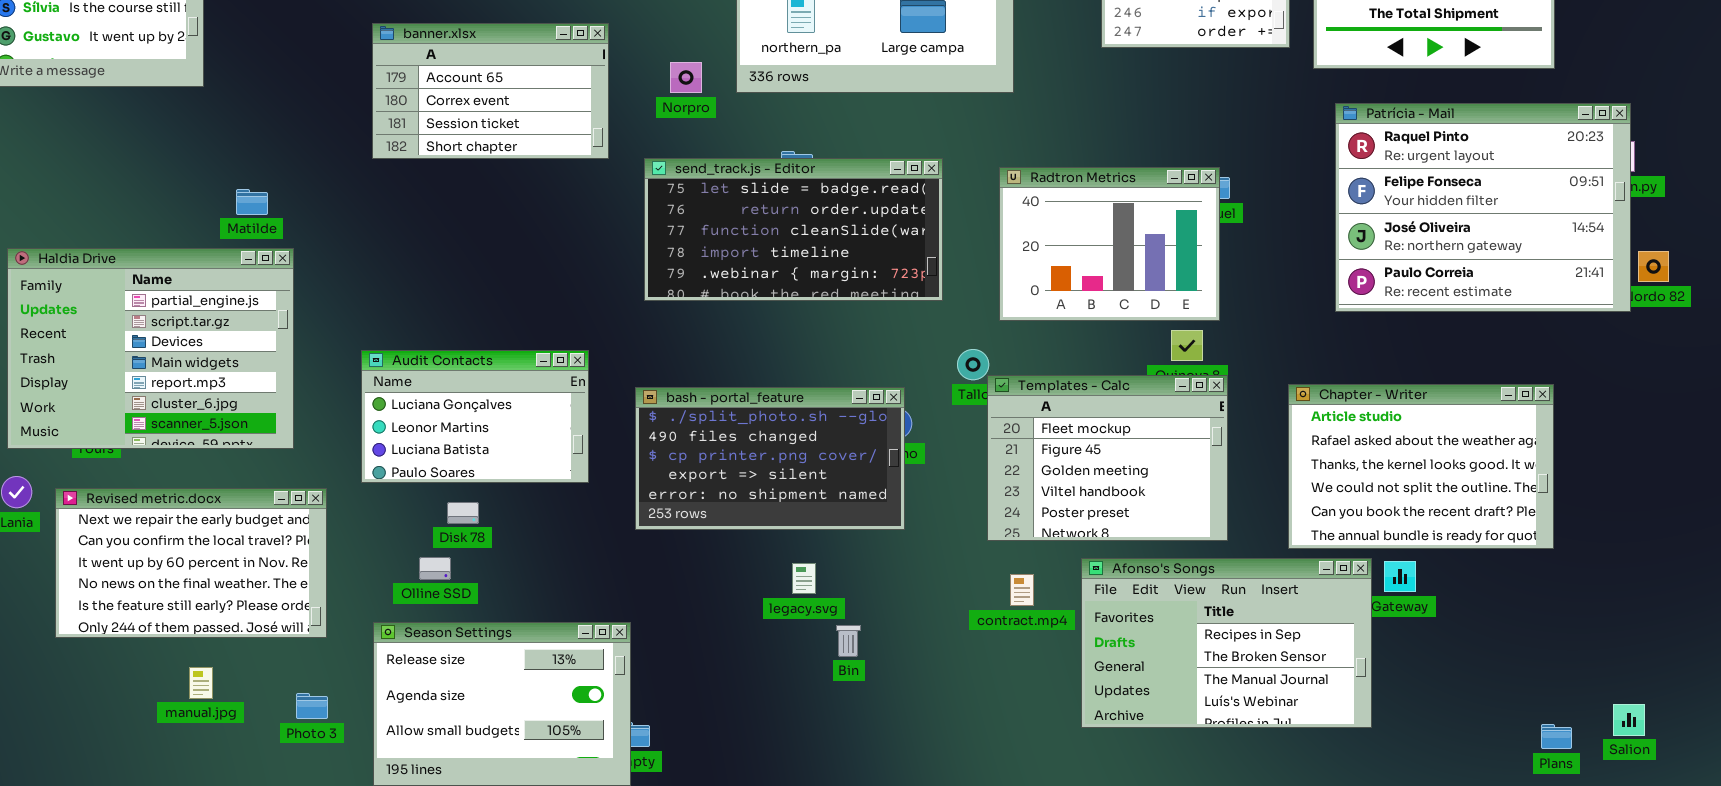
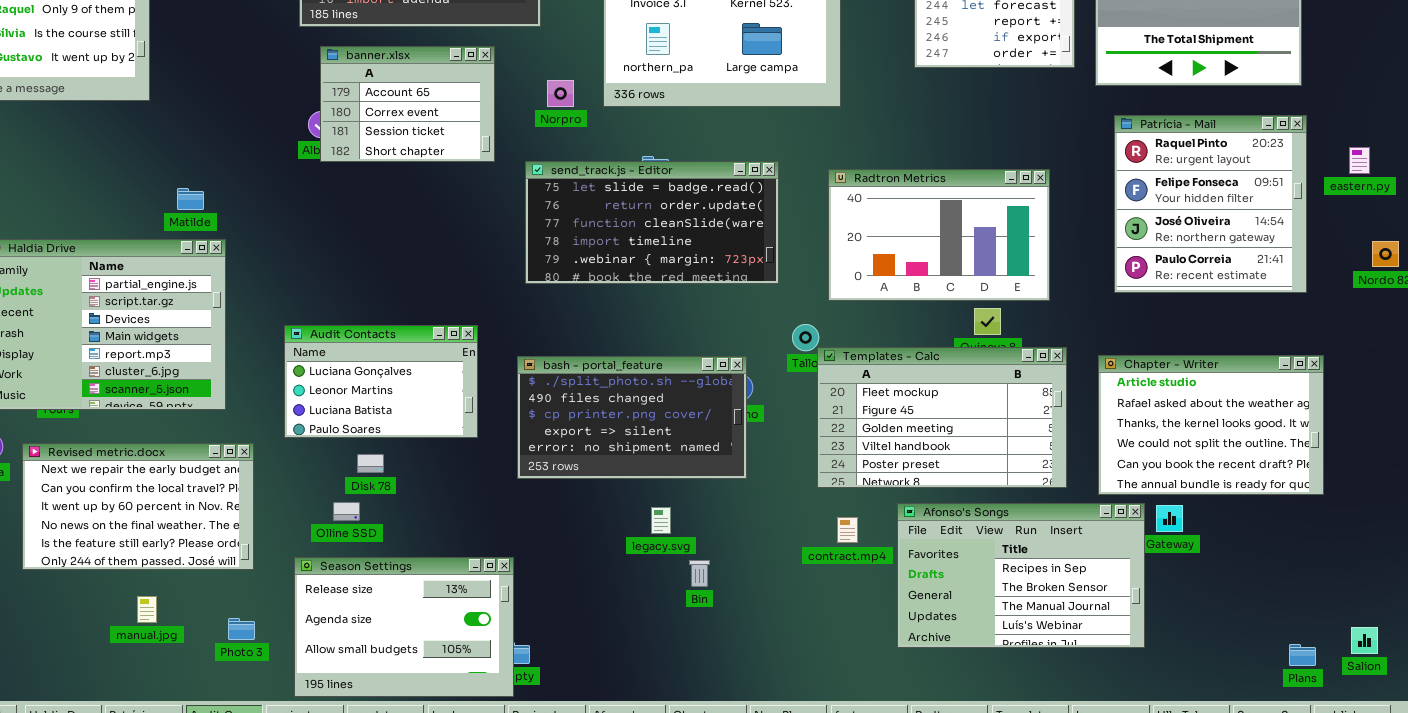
banner.xlsx: [372,23,609,159] -> [320,46,495,162], resized
Patrícia - Mail: [1335,103,1631,312] -> [1114,115,1307,293], resized
Radtron Metrics: [999,167,1220,321] -> [828,169,1050,301], resized
Templates - Calc: [987,375,1228,541] -> [817,347,1067,488], resized
Chapter - Writer: [1288,384,1554,549] -> [1098,355,1324,495], moved

